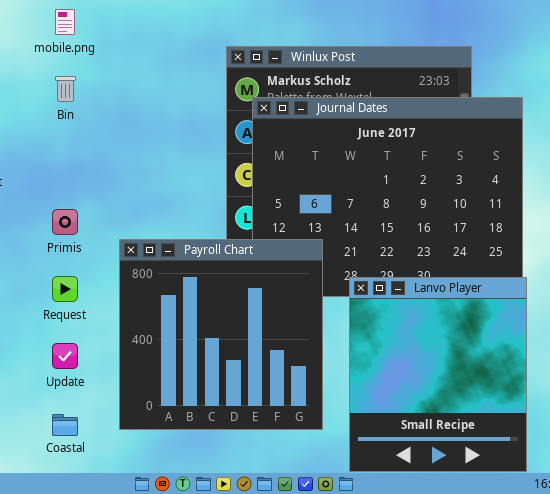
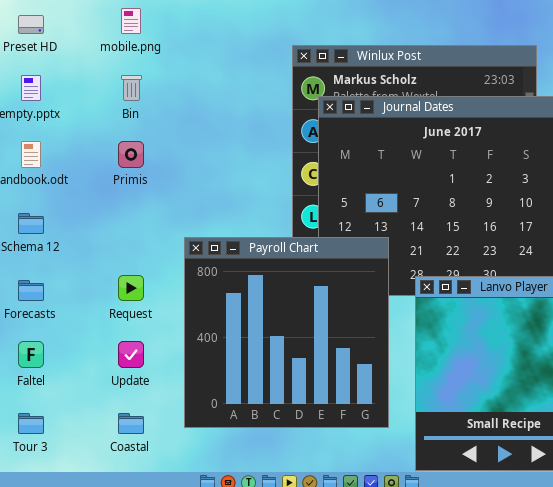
Primis: [52,209,78,235] -> [118,141,144,168], moved

